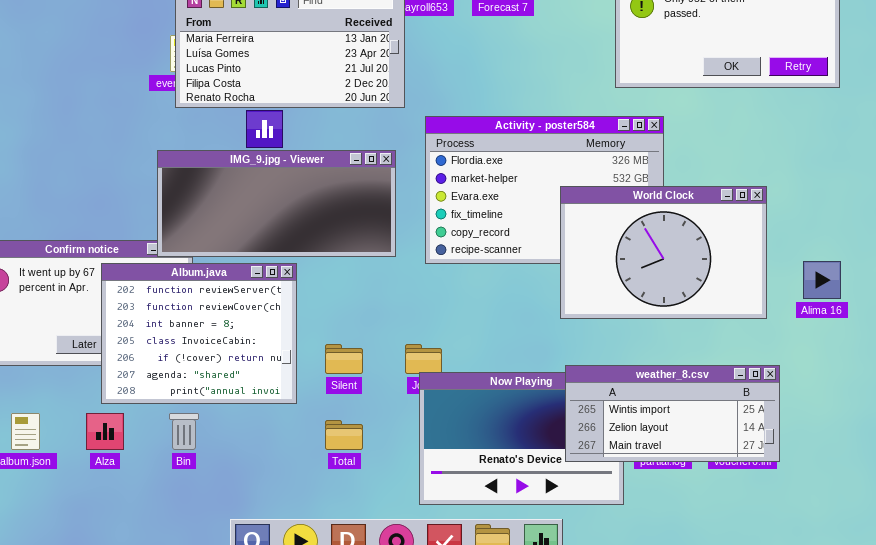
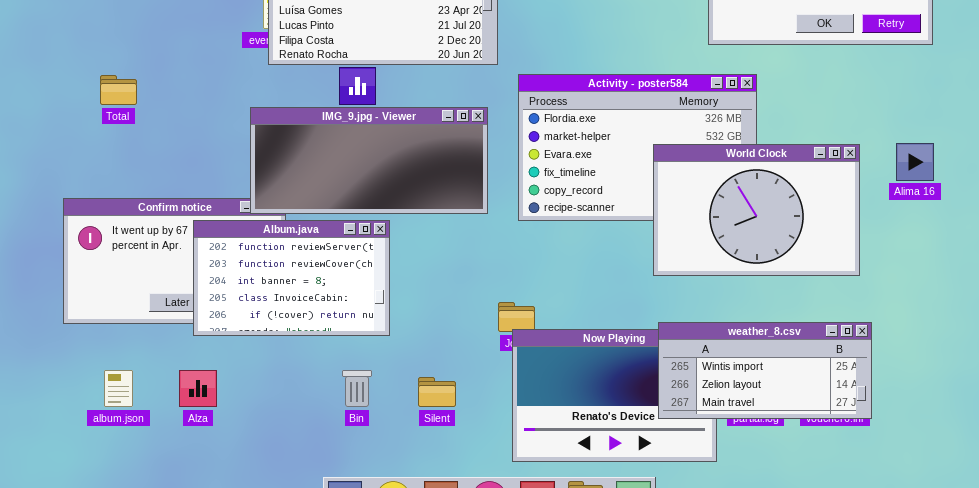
Alima 16: [803,261,841,299] -> [896,143,934,181], moved
Album.java: [101,263,297,404] -> [193,220,390,336], resized
Silent: [325,344,363,374] -> [418,377,456,407], moved
Bin: [169,413,199,450] -> [342,370,372,407], moved
Total: [325,420,363,450] -> [100,75,137,105], moved

